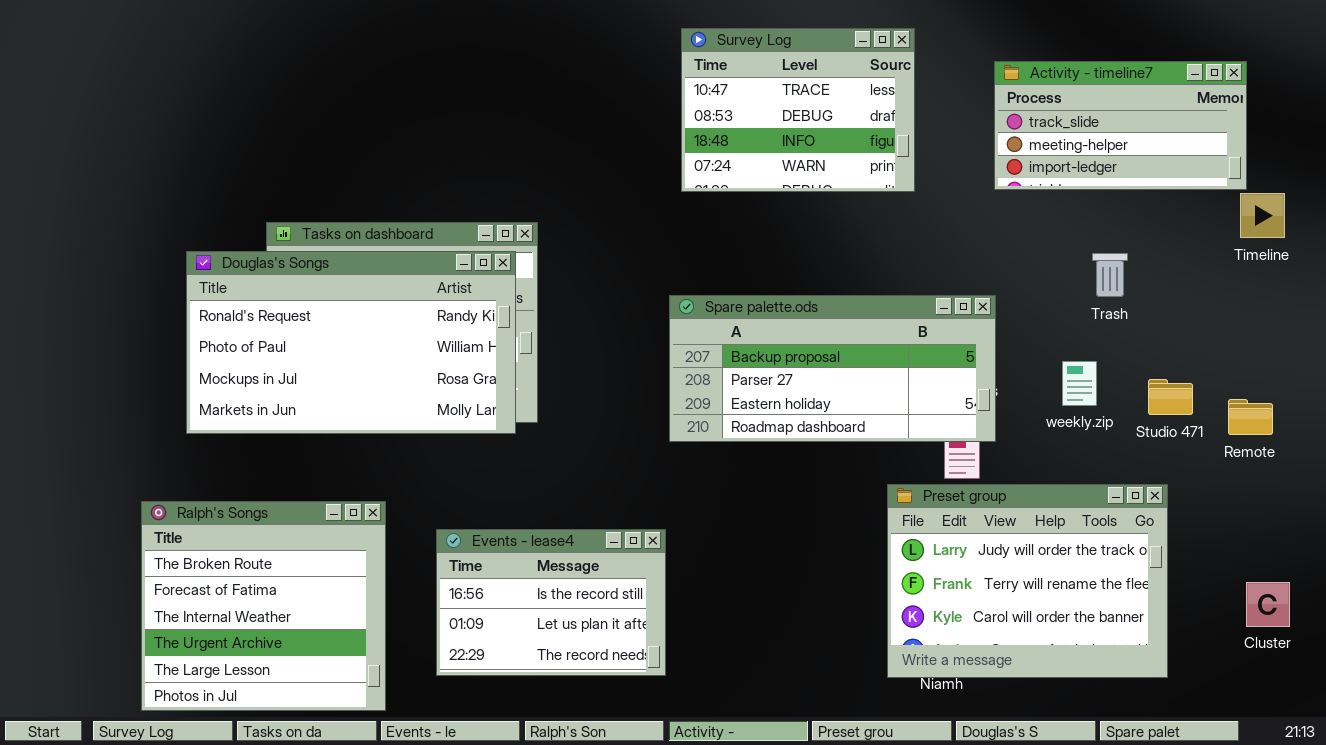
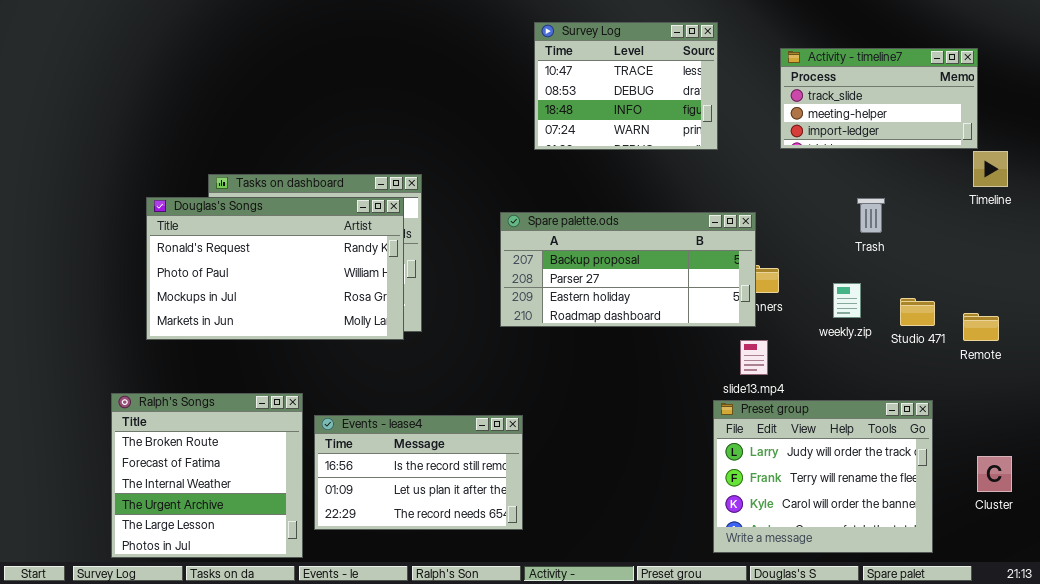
Spare palette.ods: [669,295,996,442] -> [500,212,756,327], moved
Preset group: [887,484,1168,678] -> [713,400,933,553], moved
Events - lease4: [436,529,666,676] -> [314,415,523,530], resized

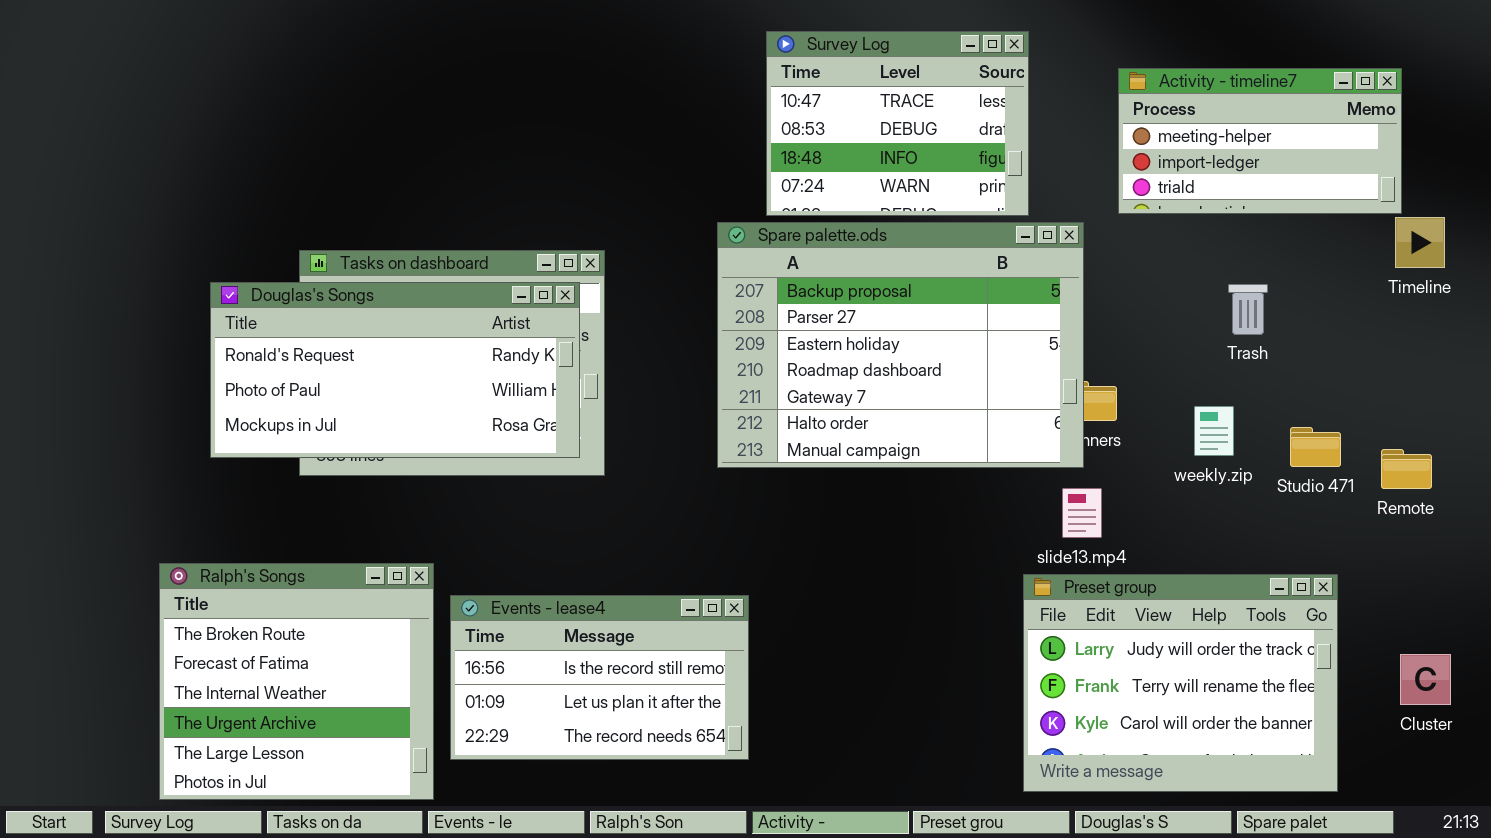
Activity - timeline7: [780,48,978,149] -> [1118,68,1402,214], scrolled down 1 row
Douglas's Songs: [146,197,404,340] -> [210,282,580,458], resized
Spare palette.ods: [500,212,756,327] -> [717,222,1084,468], resized

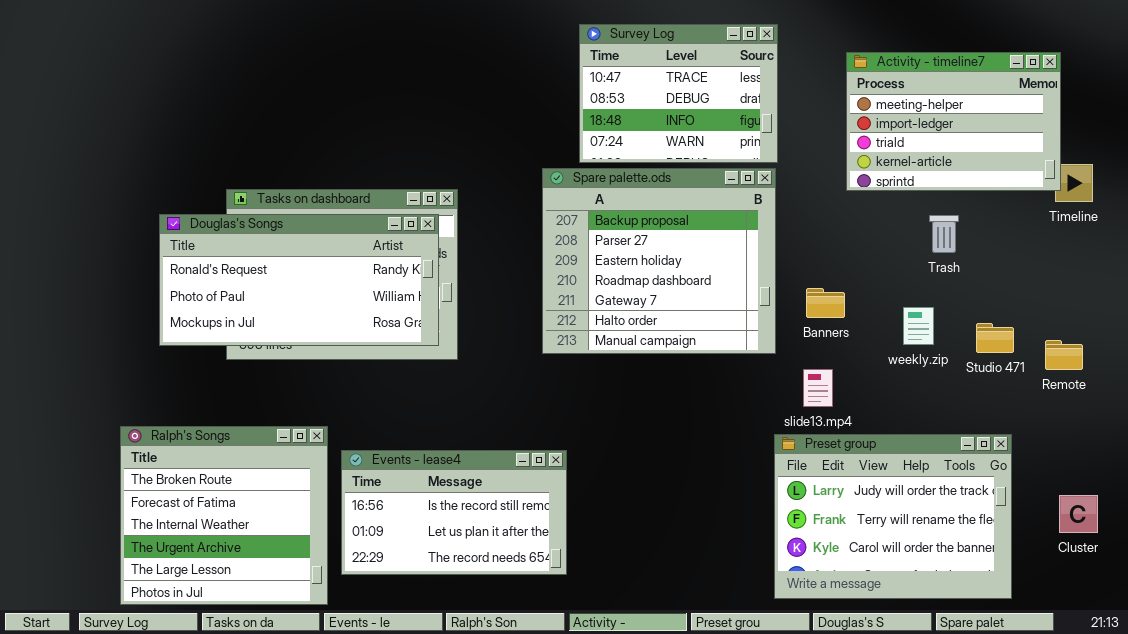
Activity - timeline7: [1118,68,1402,214] -> [846,52,1061,191], resized
Spare palette.ods: [717,222,1084,468] -> [542,168,776,354], resized

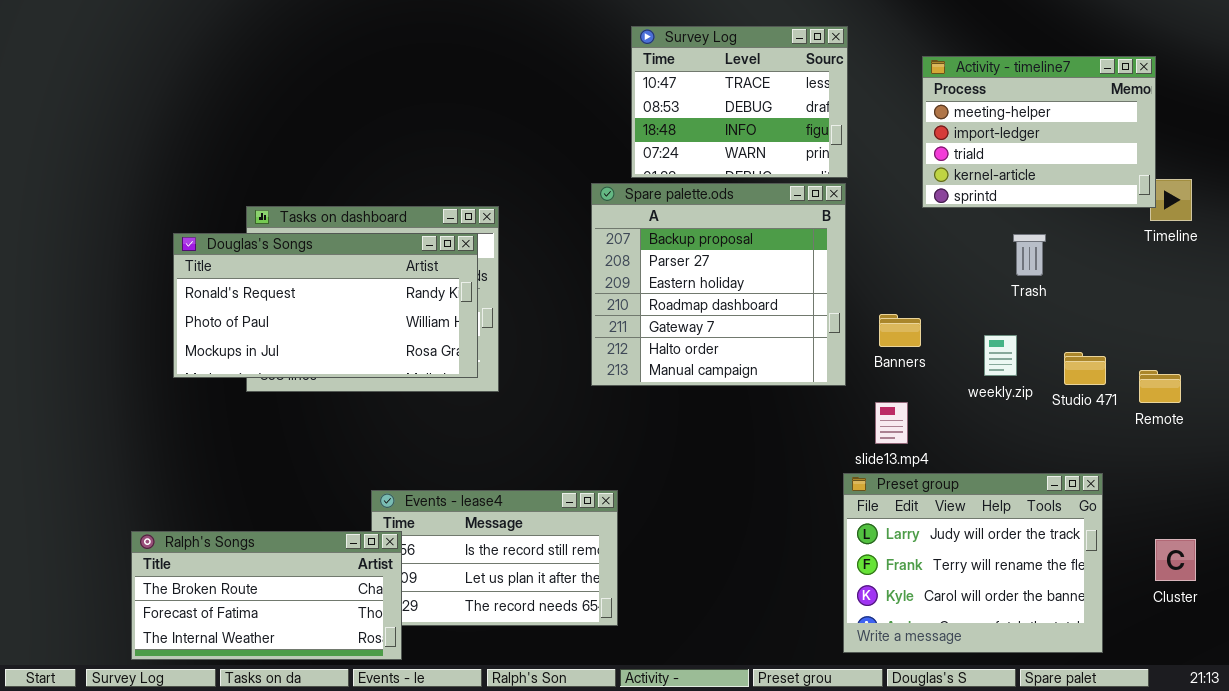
Ralph's Songs: [120,426,328,605] -> [131,531,402,660], resized

